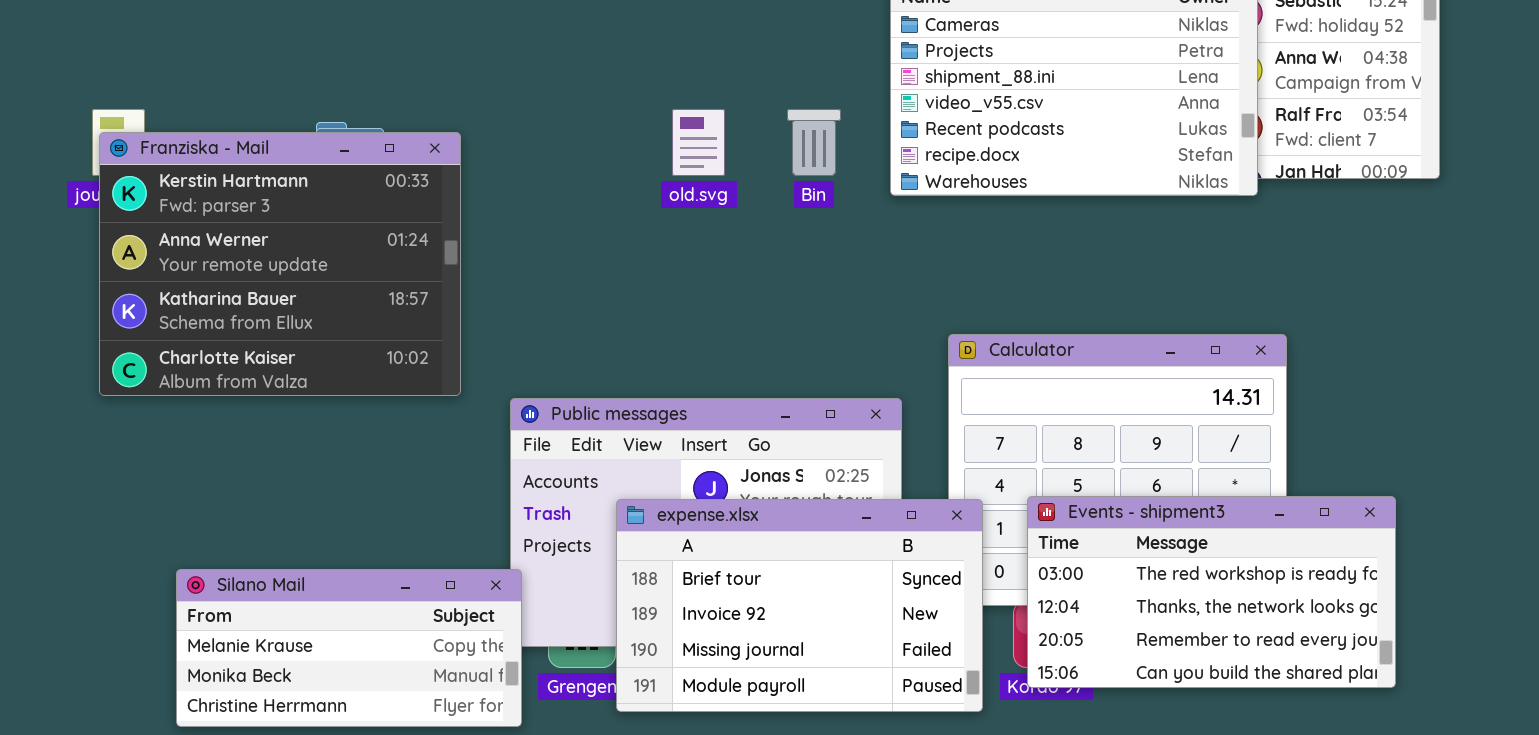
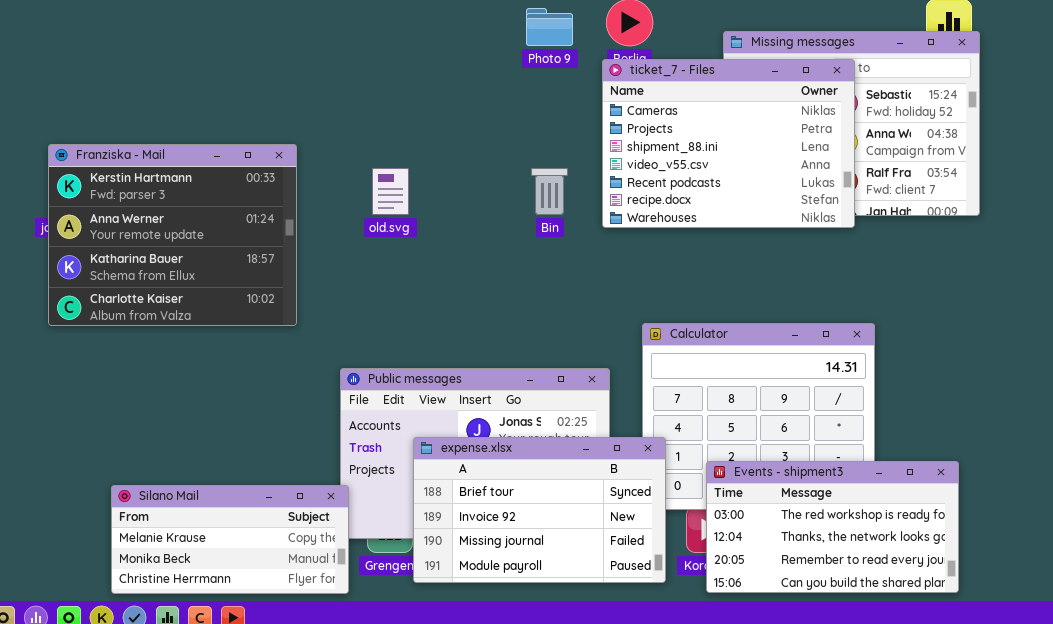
old.svg: [672,109,725,176] -> [372,168,409,215], moved
Franziska - Mail: [99,132,461,396] -> [48,144,297,326], moved
Events - shipment3: [1027,496,1396,688] -> [706,461,959,593], moved

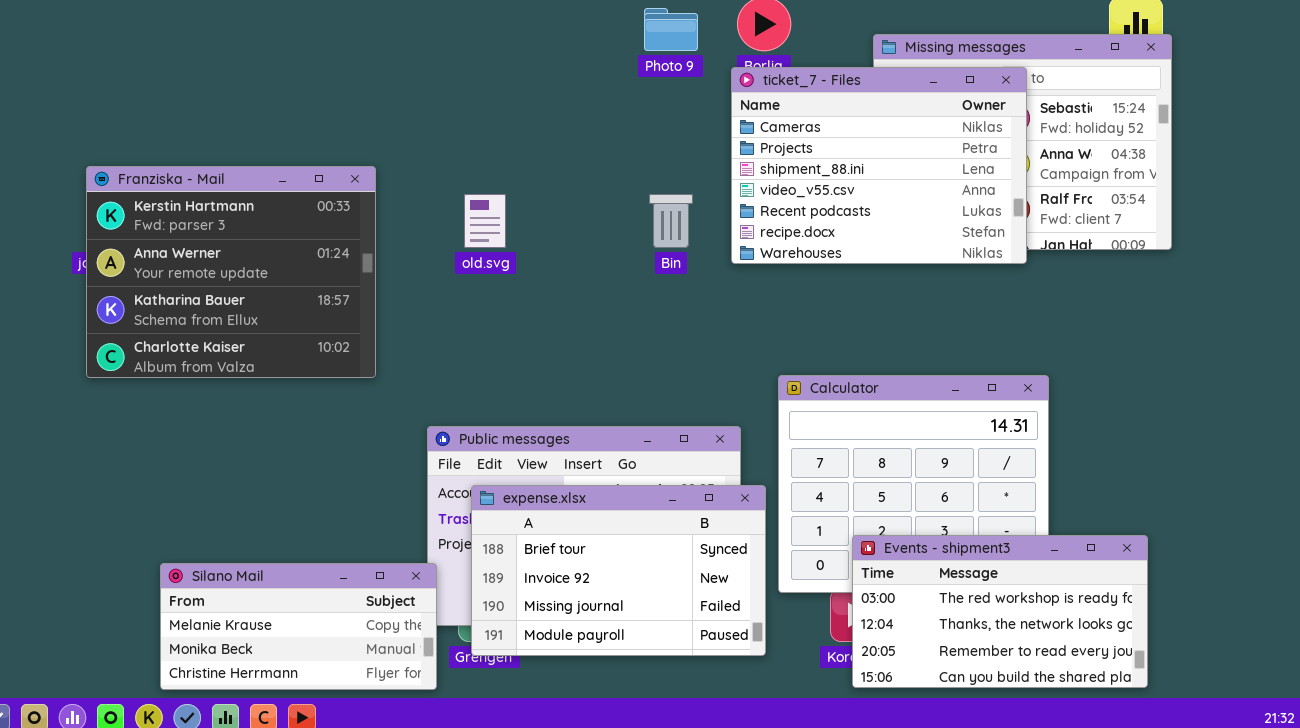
expense.xlsx: [413,437,666,583] -> [471,485,766,656], moved

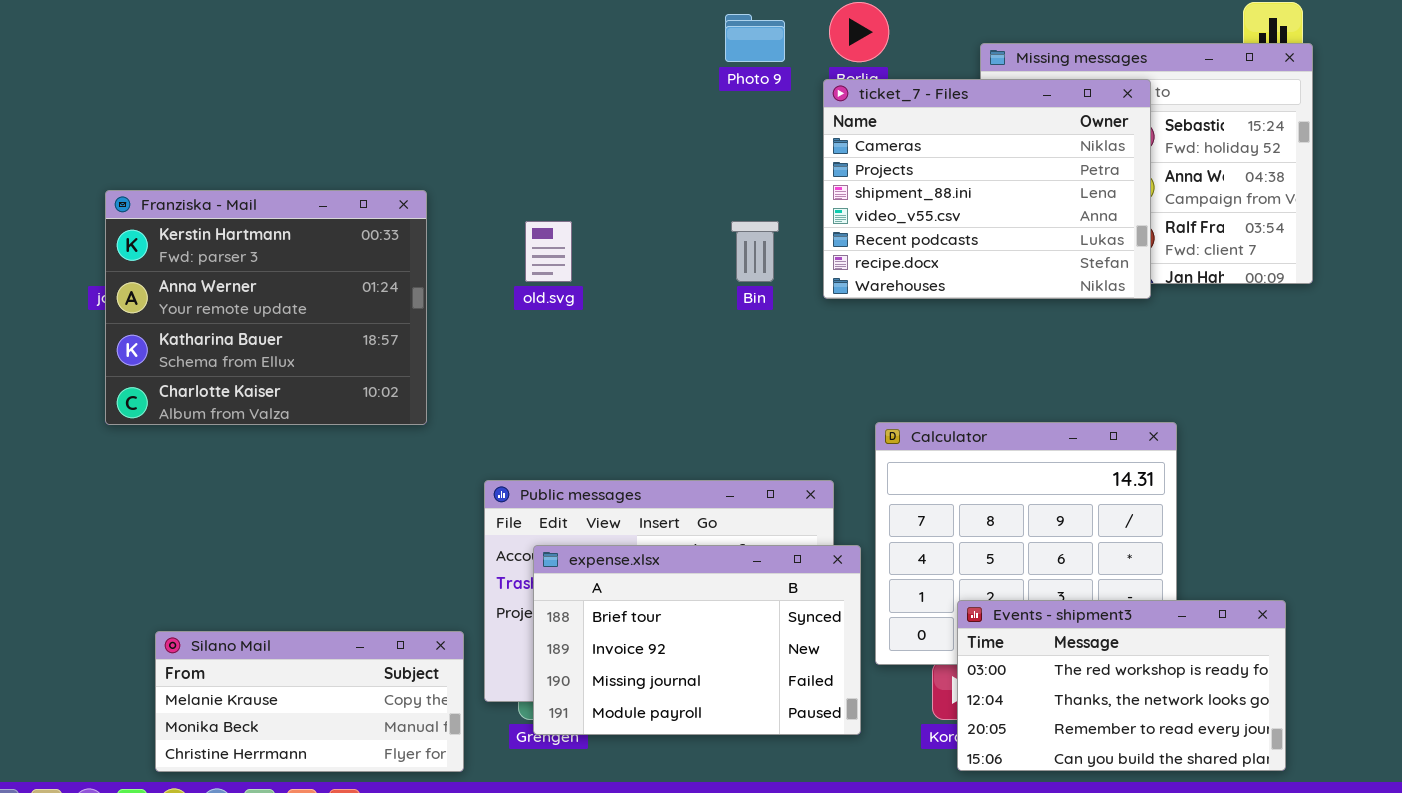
Silano Mail: [160,563,437,690] -> [155,631,464,772], moved

